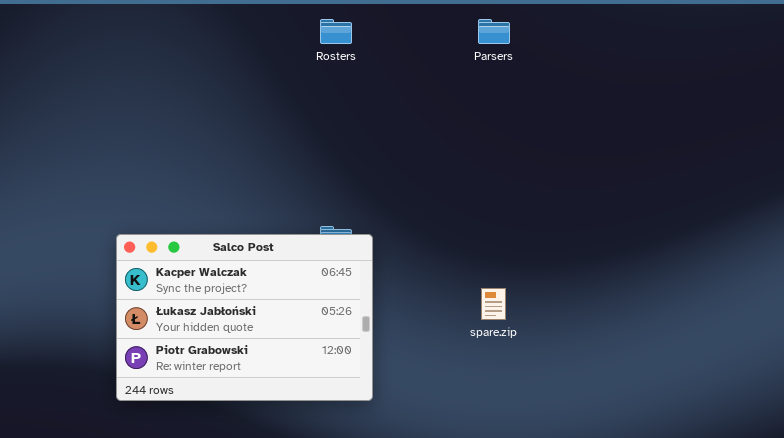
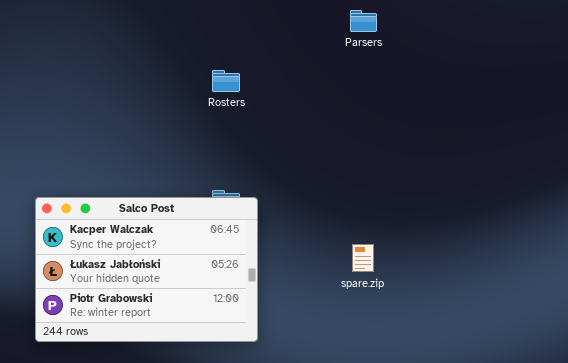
Rosters: [320,19,352,44] -> [212,70,240,92], moved

